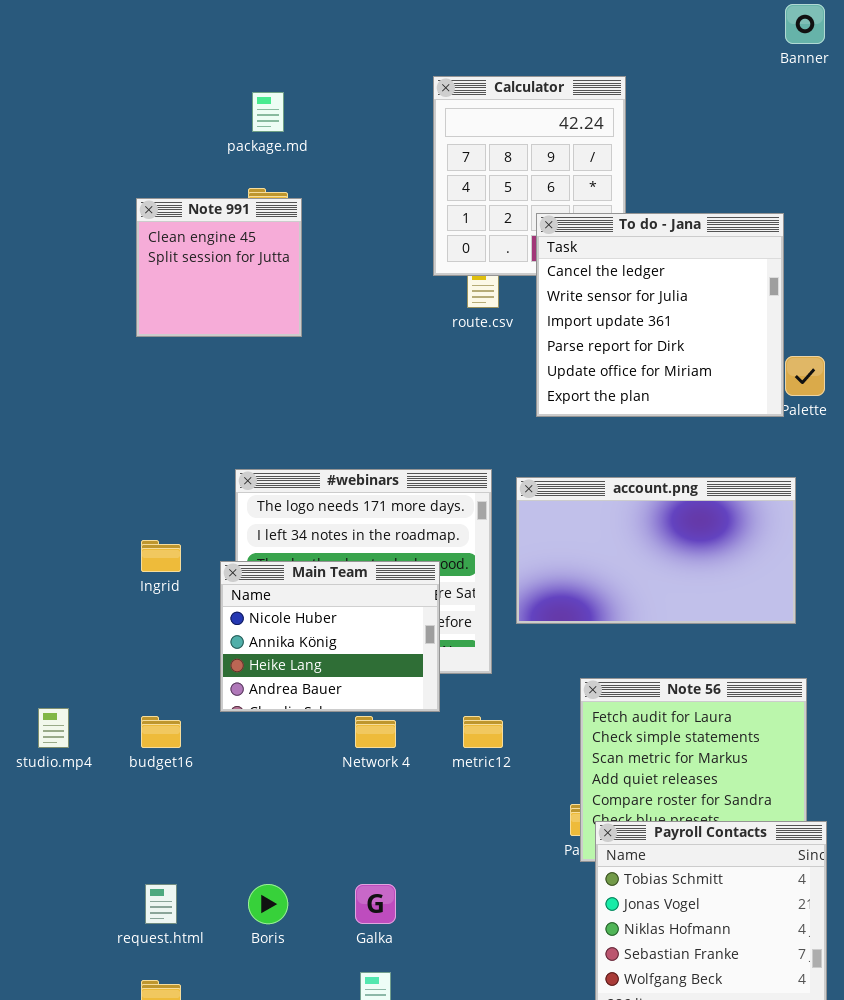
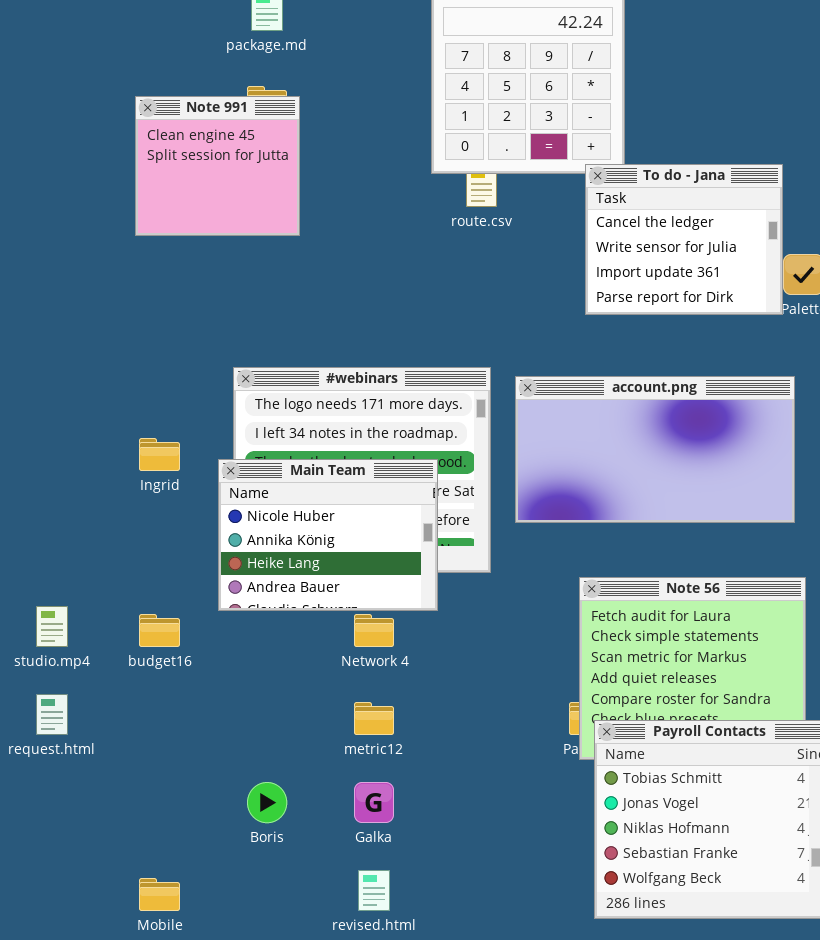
To do - Jana: [536,213,784,417] -> [585,164,783,315], resized
metric12: [463,716,503,748] -> [354,702,394,735], moved
request.html: [145,884,177,924] -> [36,694,68,735], moved

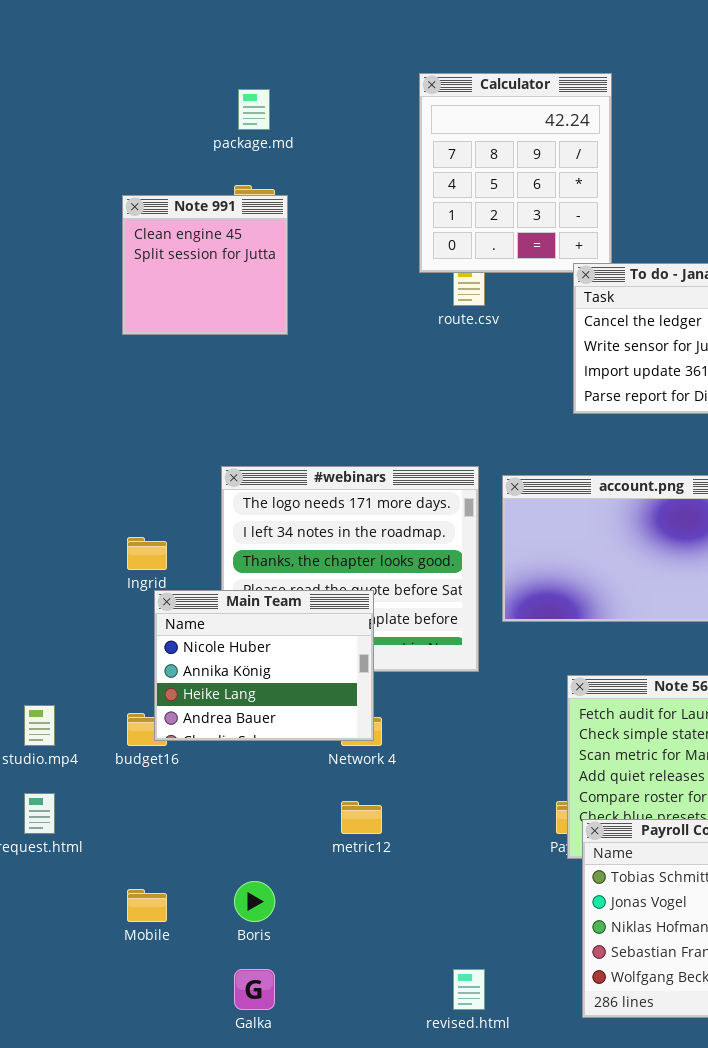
Main Team: [218,459,438,611] -> [154,590,374,741], moved
Galka: [354,782,394,823] -> [234,969,275,1010], moved
revised.html: [358,870,390,911] -> [453,969,485,1010], moved
Mobile: [139,878,180,911] -> [127,889,167,922], moved

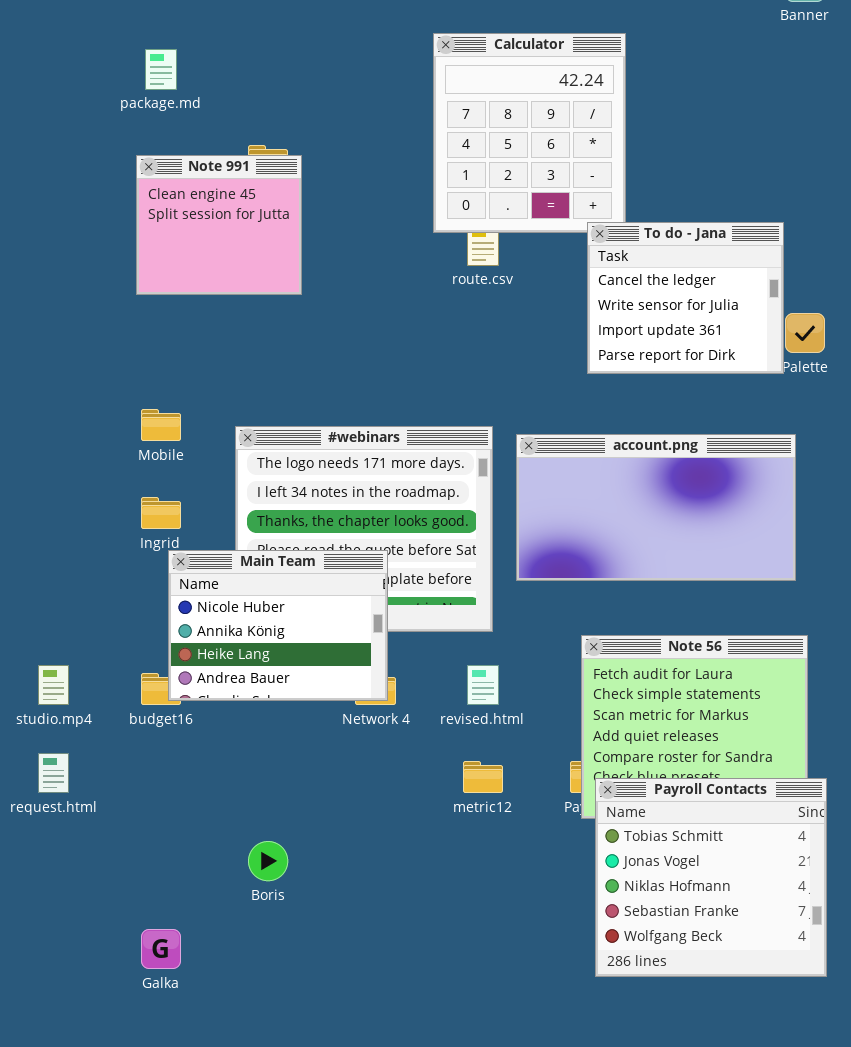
package.md: [238,89,270,130] -> [145,49,177,90], moved
metric12: [341,801,382,834] -> [463,761,503,793], moved
Mobile: [127,889,167,922] -> [141,409,181,441], moved
Galka: [234,969,275,1010] -> [141,929,181,969], moved
revised.html: [453,969,485,1010] -> [467,665,499,705], moved

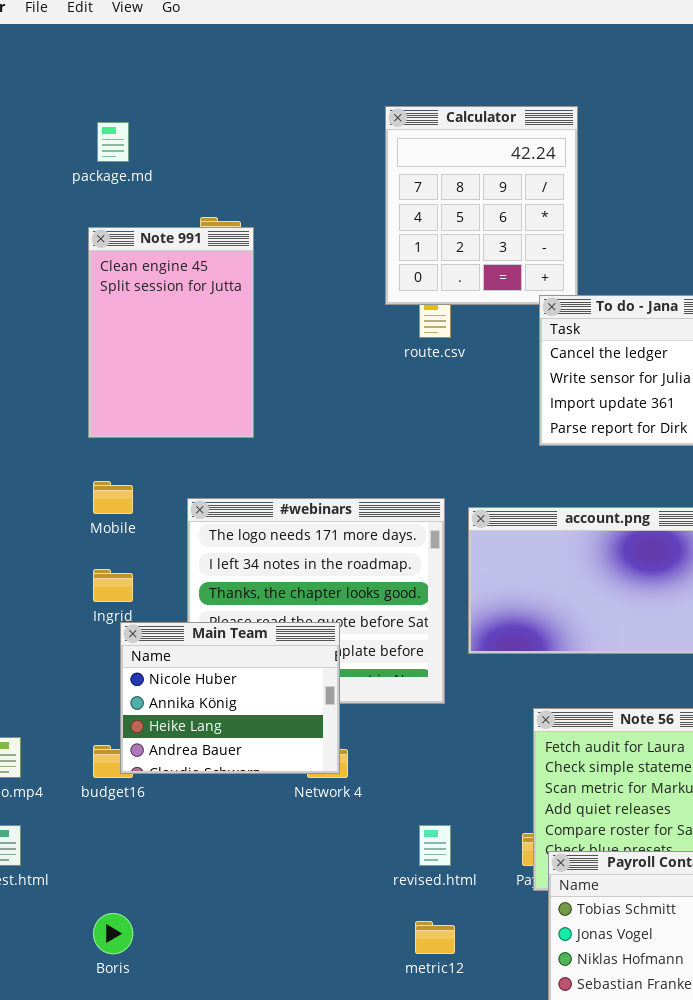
Note 991: [136,155,302,295] -> [88,227,254,438], resized
revised.html: [467,665,499,705] -> [419,825,451,866], moved
metric12: [463,761,503,793] -> [415,921,455,954], moved
Boris: [248,841,288,881] -> [93,913,133,954], moved

